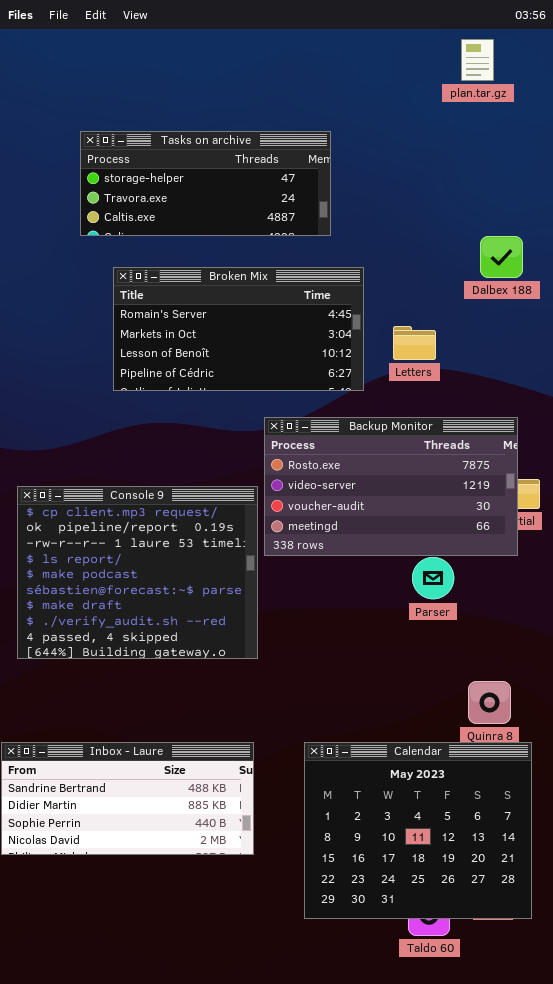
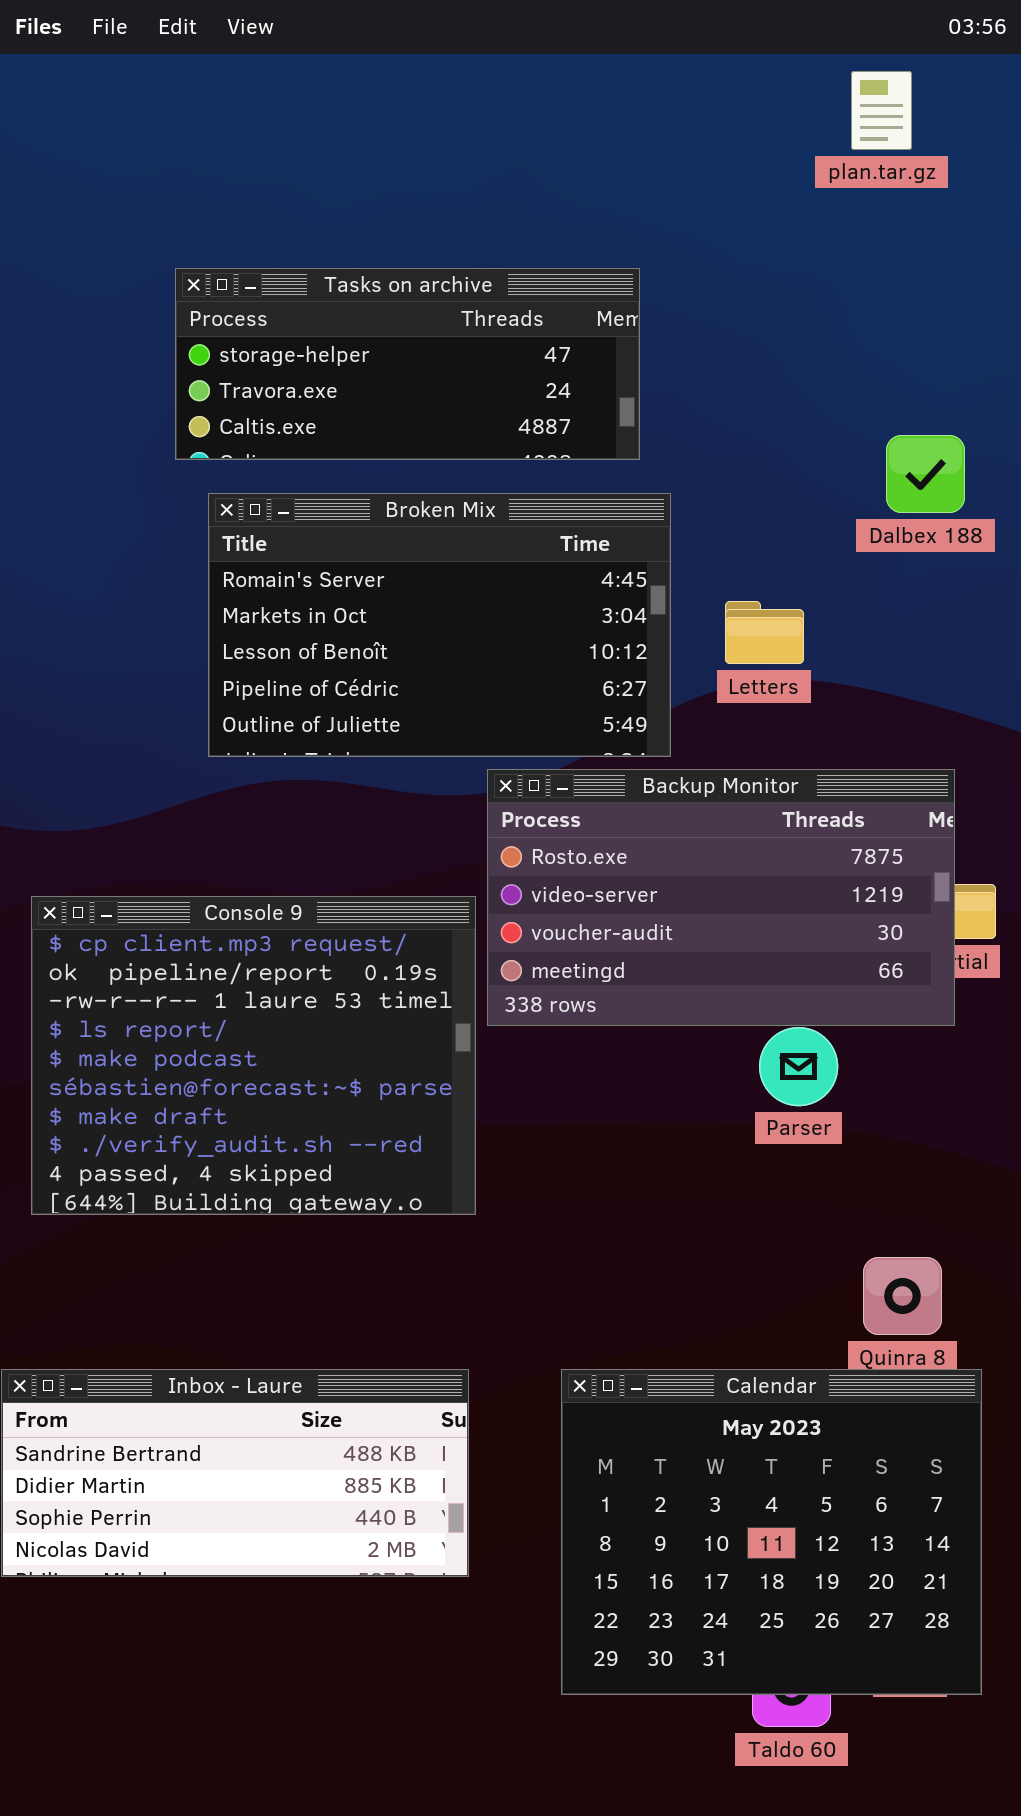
Tasks on archive: [80,131,331,236] -> [175,268,640,460], moved
Broken Mix: [113,267,364,391] -> [208,493,671,757], resized

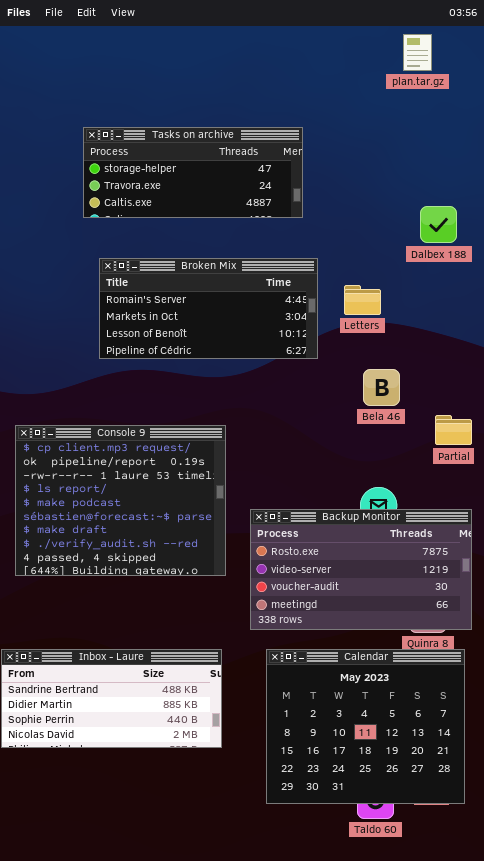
Broken Mix: [208,493,671,757] -> [99,258,318,359], resized
Backup Monitor: [487,769,955,1026] -> [250,509,472,630], moved

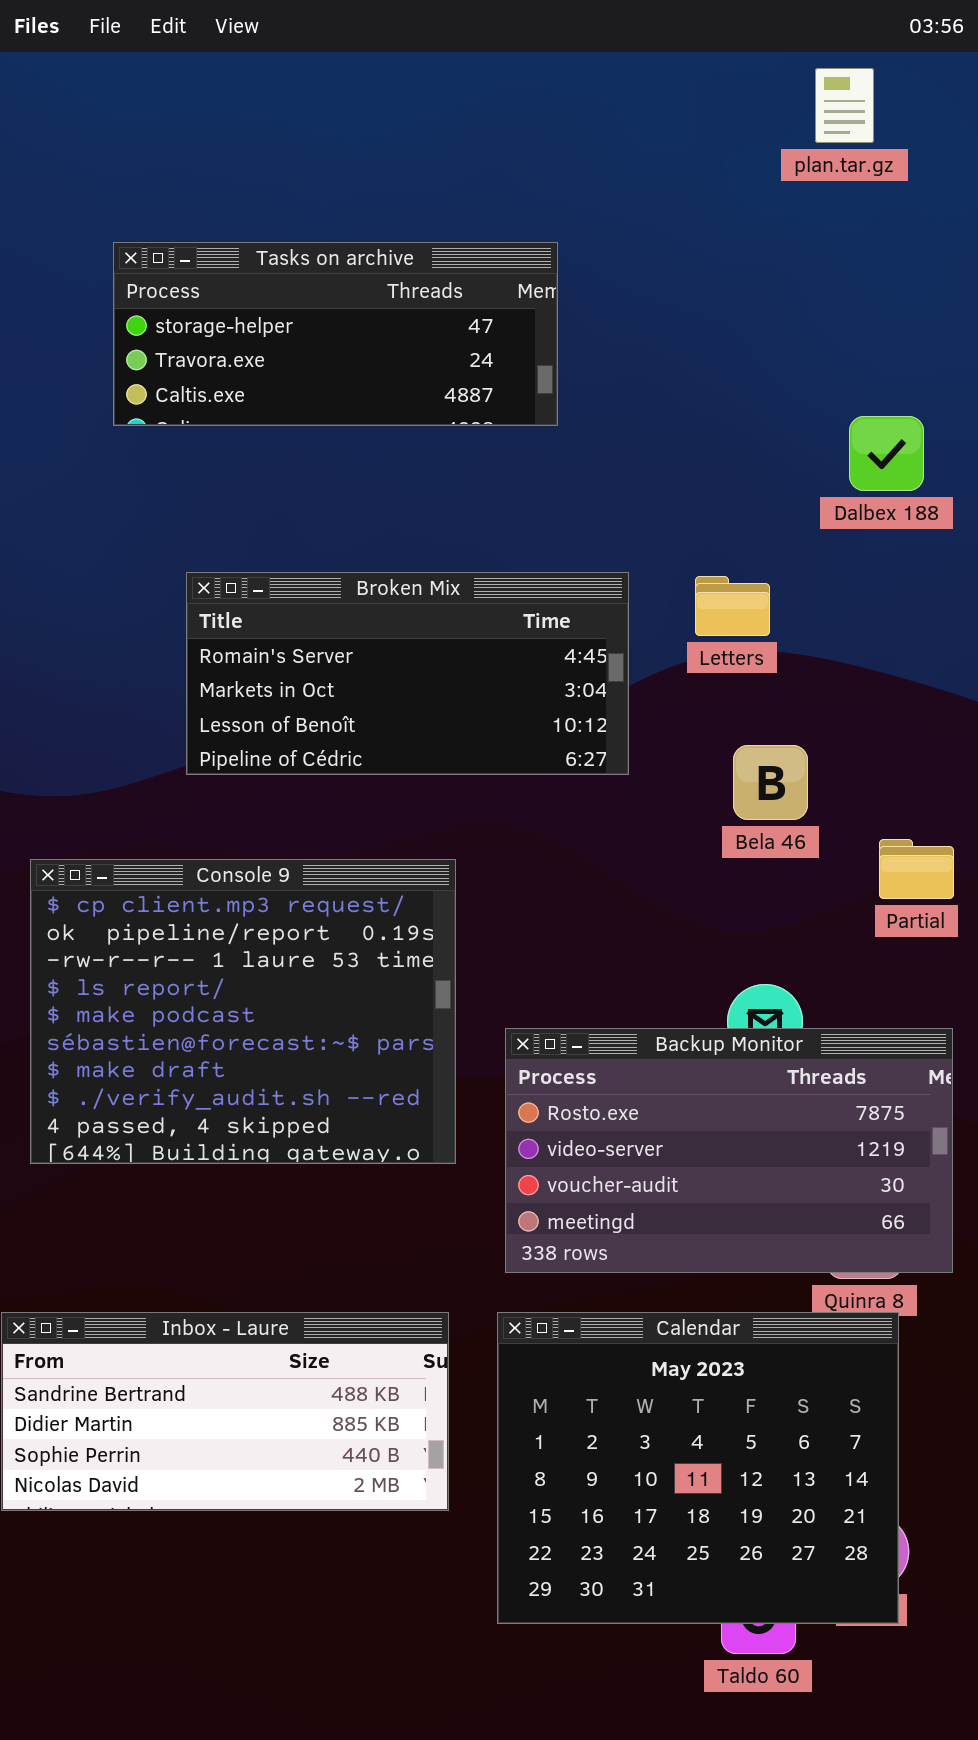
Tasks on archive: [83,127,303,218] -> [113,242,558,426], moved
Broken Mix: [99,258,318,359] -> [186,572,629,775], moved
Calendar: [266,649,465,804] -> [497,1312,899,1624], moved

